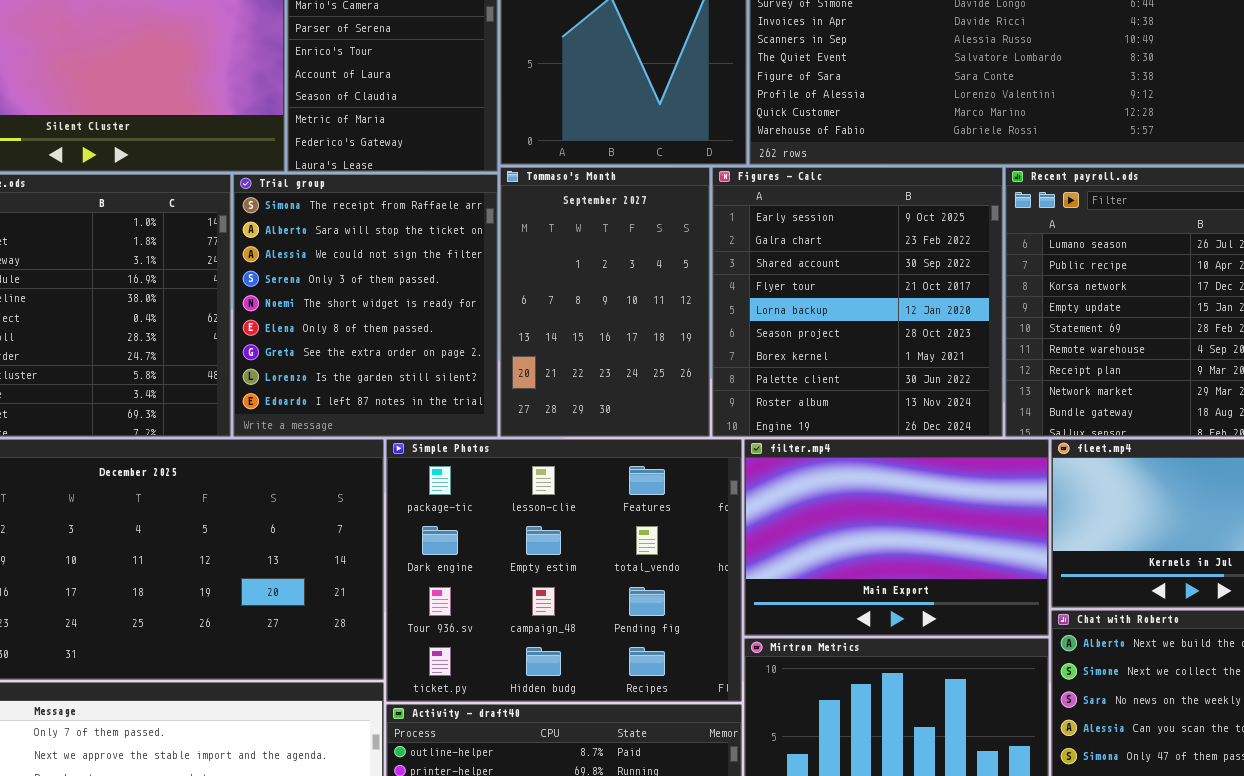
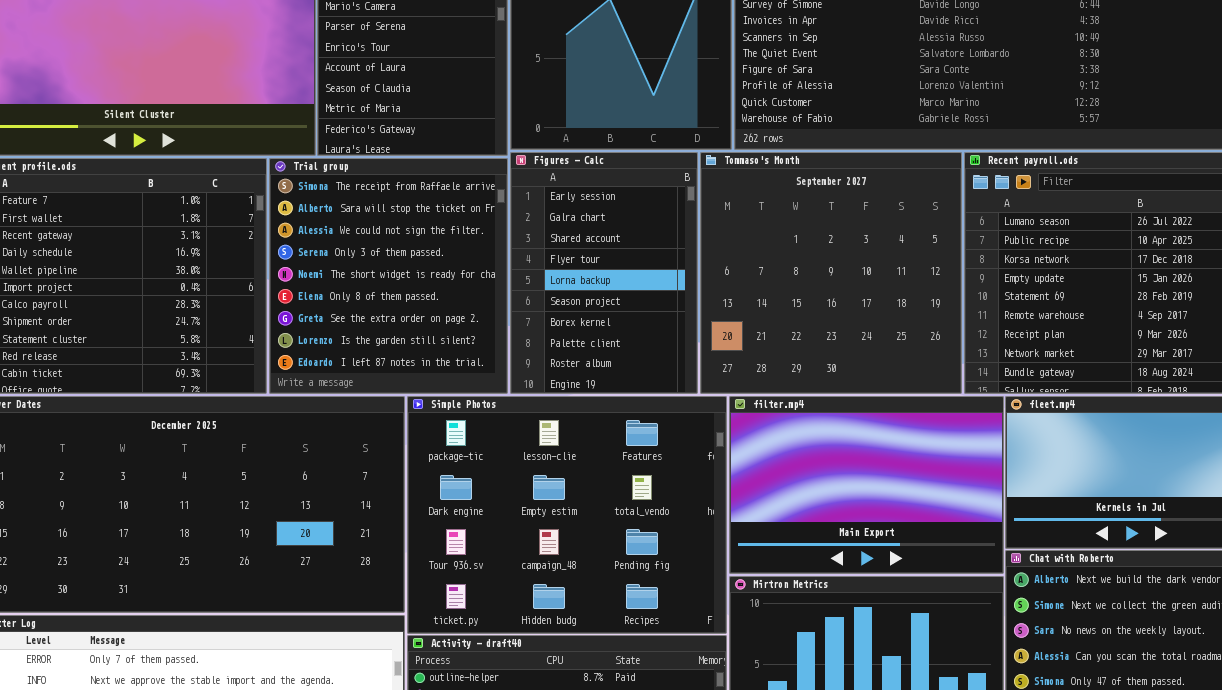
Tommaso's Month: [500,167,710,437] -> [700,152,962,394], moved, resized
Figures - Calc: [712,167,1003,437] -> [510,152,698,394], moved, resized

